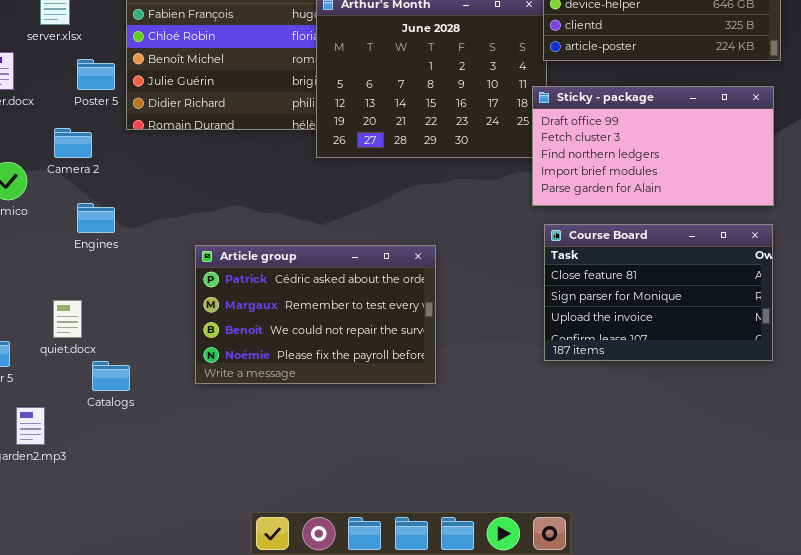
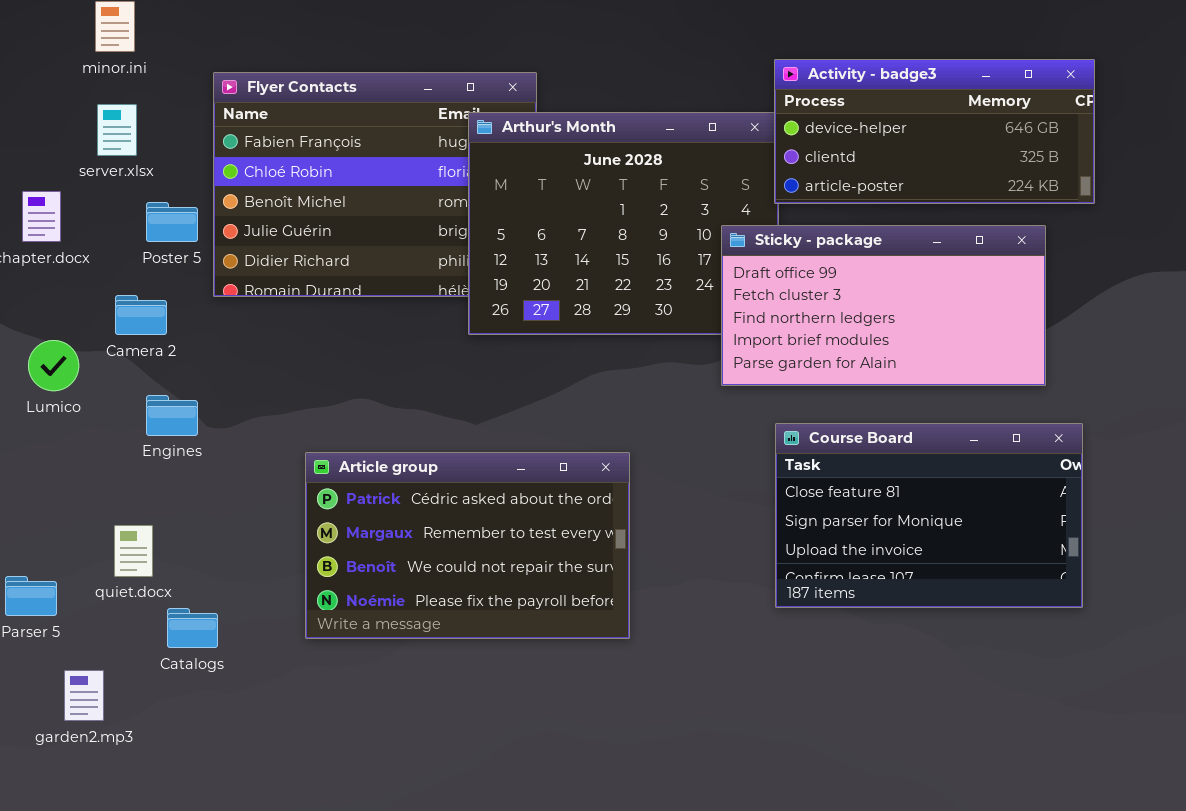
Sticky - package: [532,86,774,206] -> [721,225,1046,386], moved

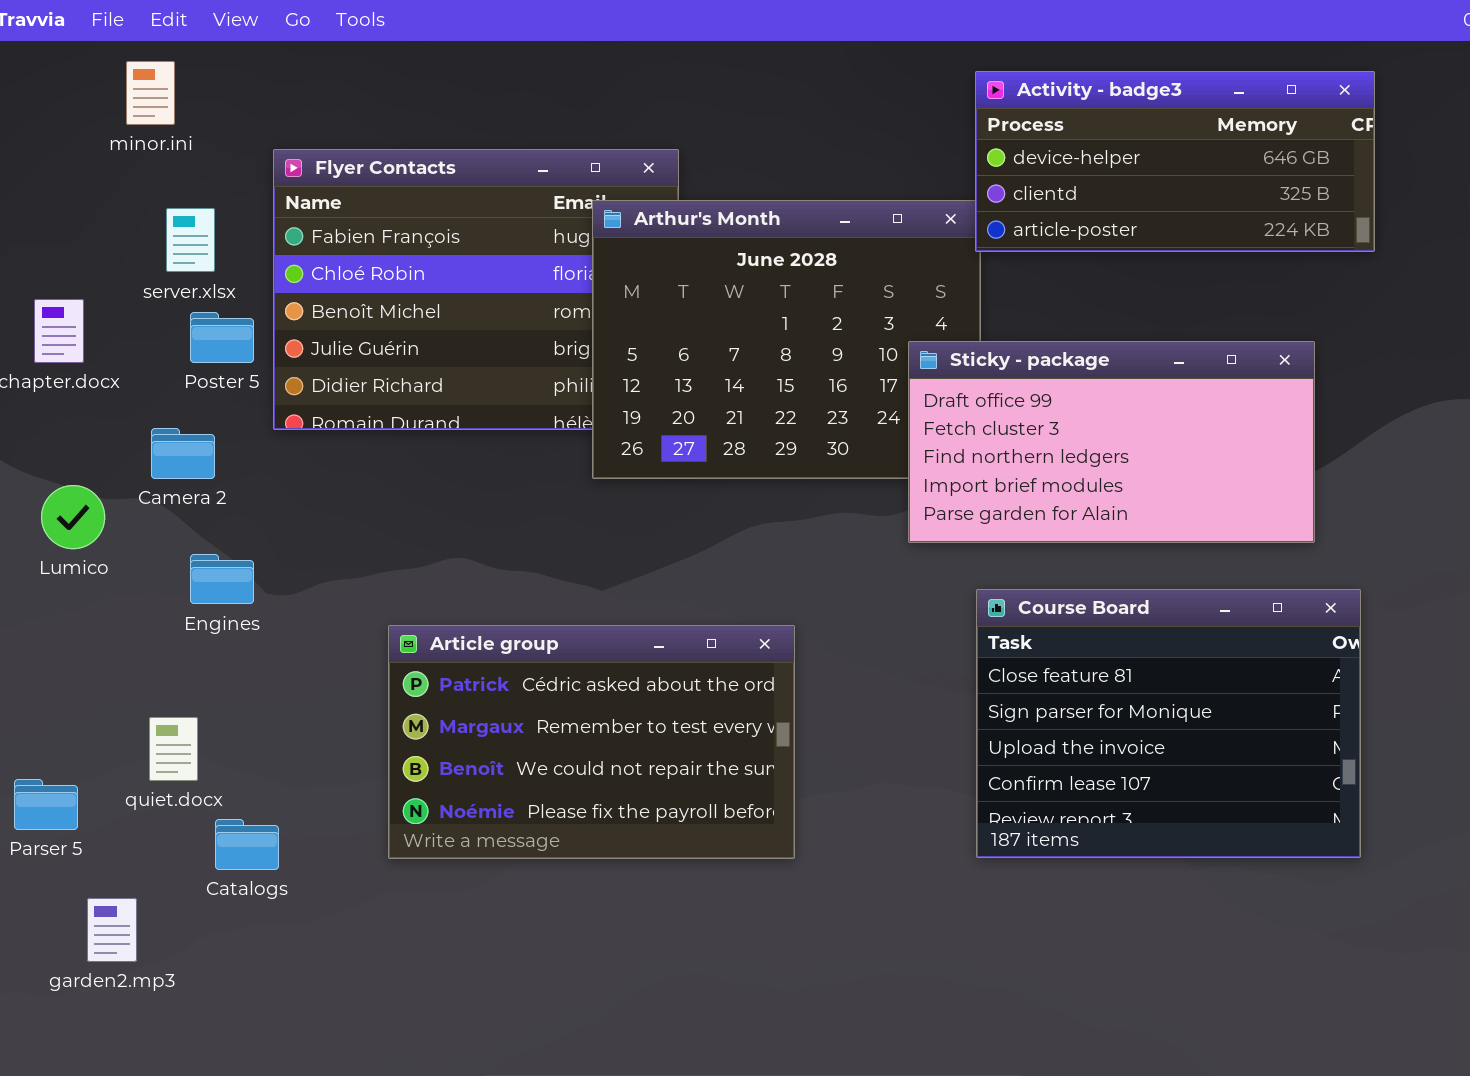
Activity - badge3: [774,59,1095,204] -> [975,71,1375,252], moved
server.xlsx: [97,104,137,156] -> [166,208,215,272], moved
Course Board: [775,423,1083,608] -> [976,589,1361,858], resized

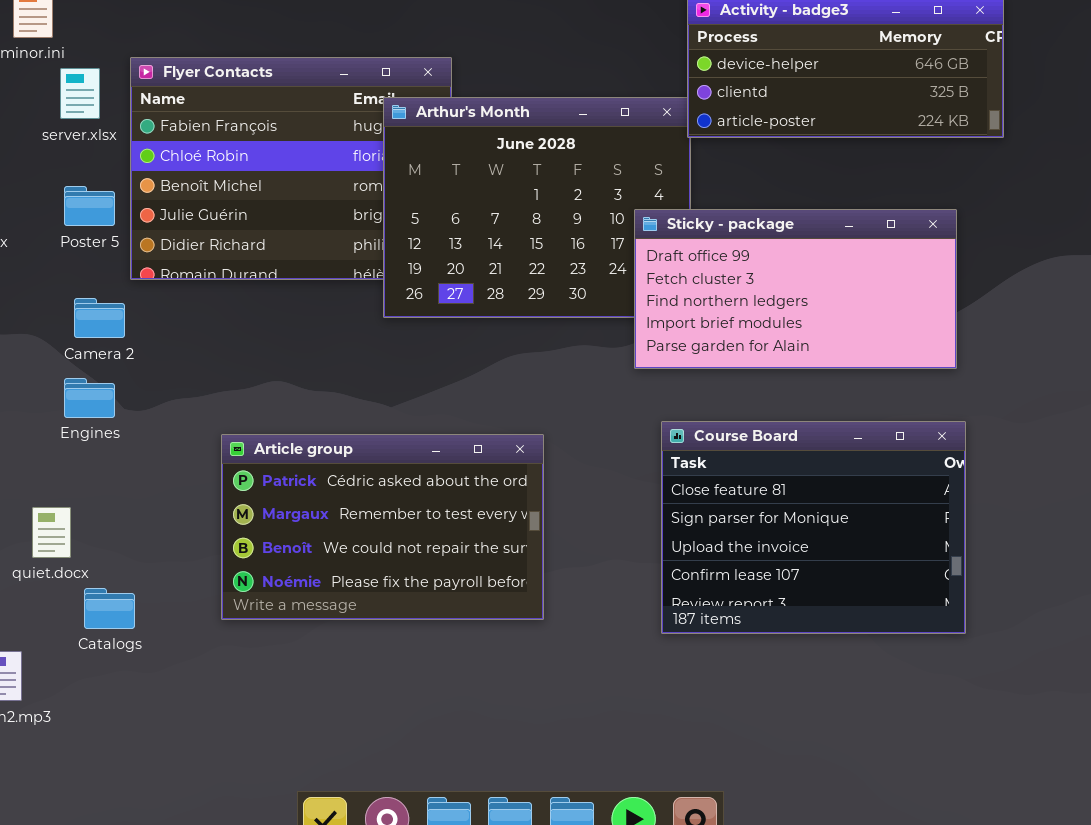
server.xlsx: [166,208,215,272] -> [60,68,100,119], moved
Camera 2: [151,428,215,479] -> [74,298,125,338], moved
Course Board: [976,589,1361,858] -> [661,421,966,634], moved

